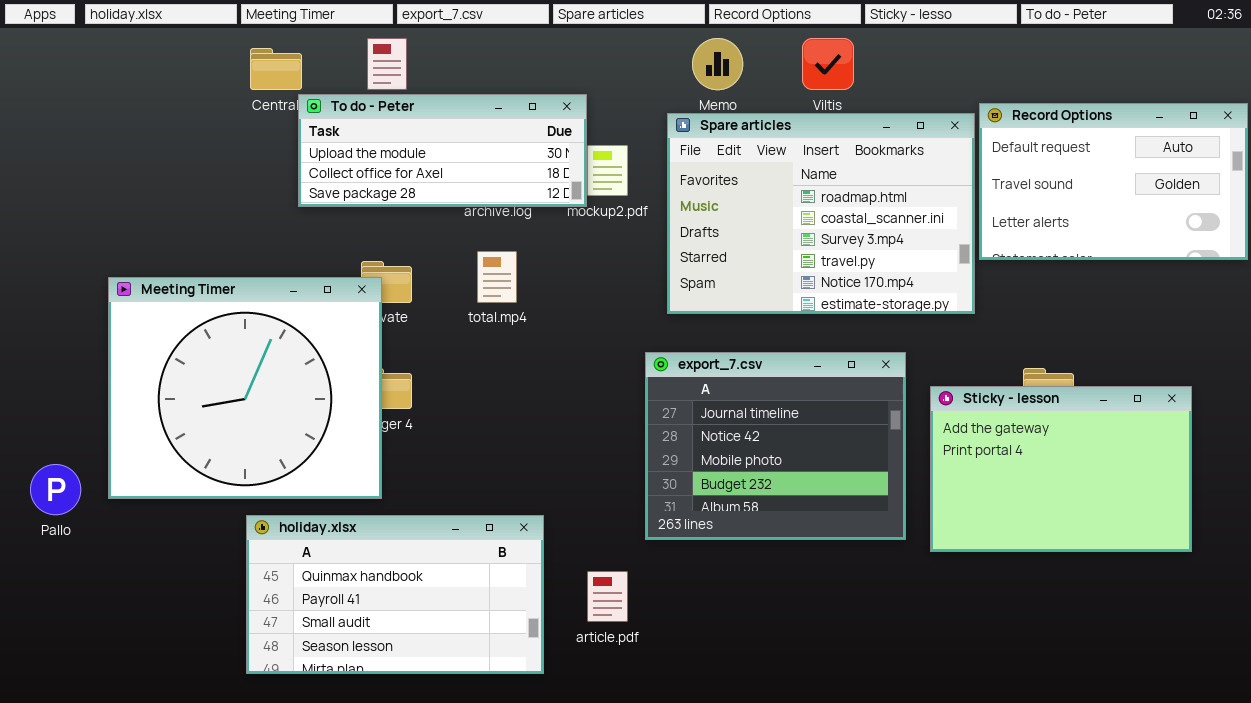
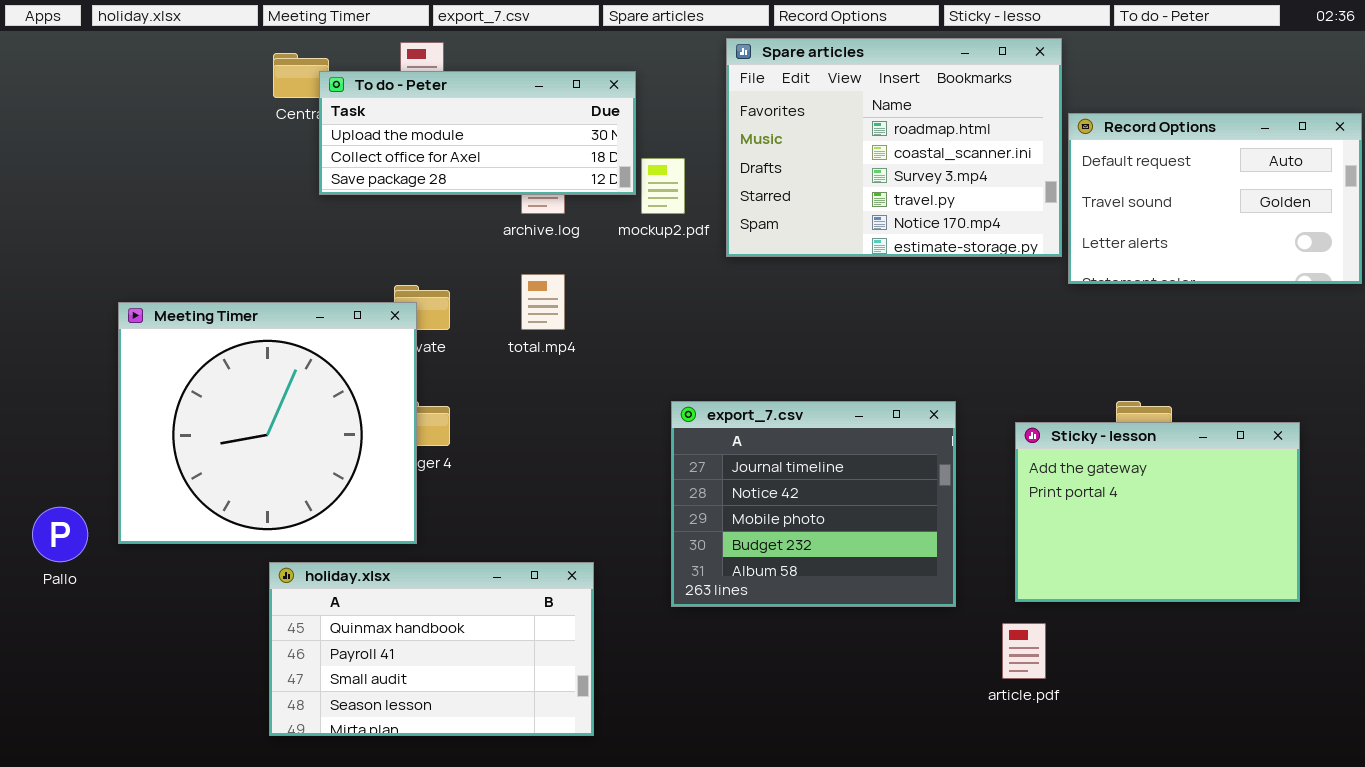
To do - Peter: [298,94,587,207] -> [319,71,636,195], moved
Spare articles: [667,113,975,314] -> [726,38,1062,257], moved
export_7.csv: [645,352,906,540] -> [671,401,956,607], moved
article.pdf: [587,571,628,622] -> [1002,623,1046,679], moved

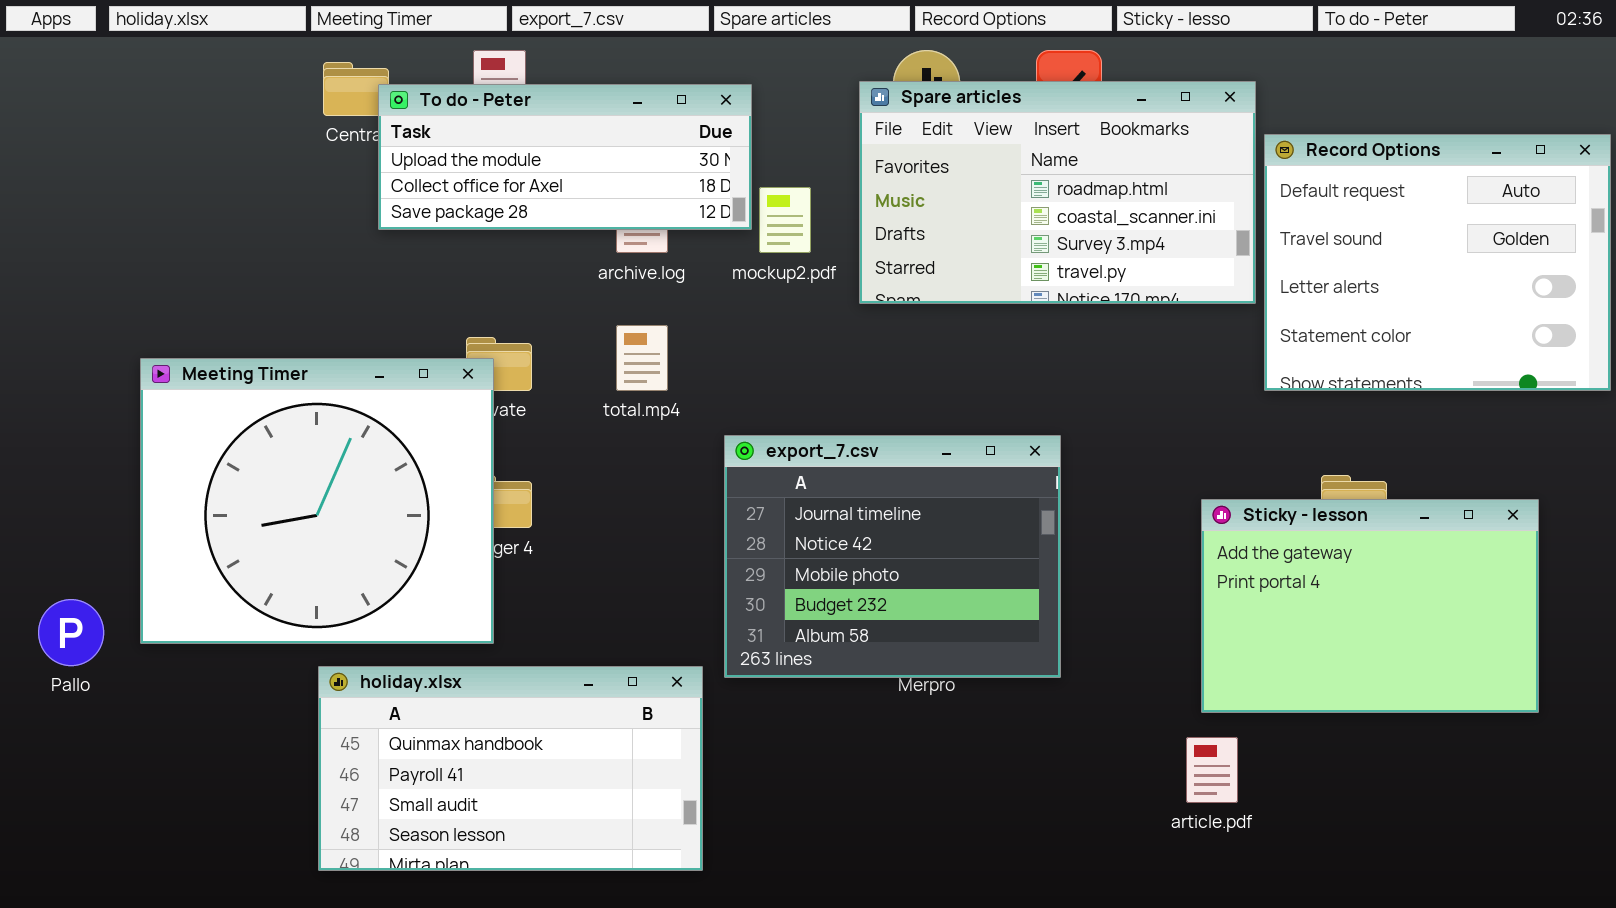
Spare articles: [726,38,1062,257] -> [859,81,1256,304], resized
Record Options: [1068,113,1362,284] -> [1264,134,1611,391], resized
export_7.csv: [671,401,956,607] -> [724,435,1061,678], moved

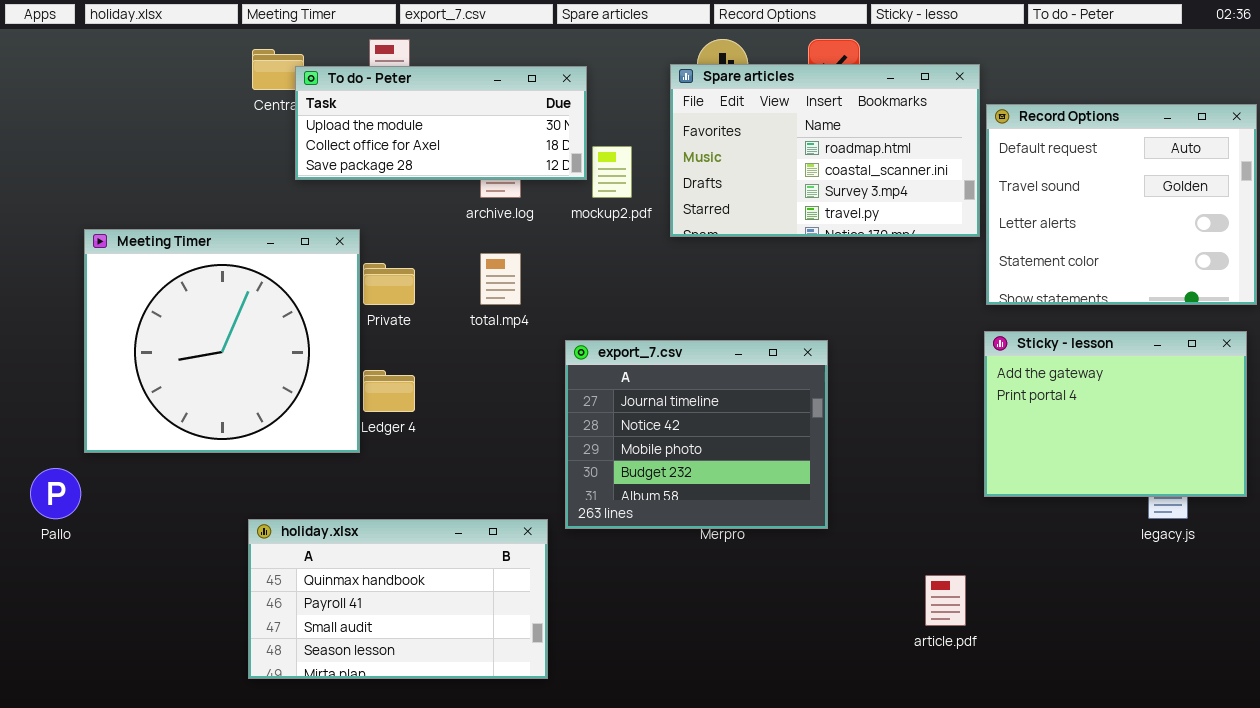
Meeting Timer: [140,358,494,644] -> [84,229,360,453], moved
Sticky - lesson: [1201,499,1539,713] -> [984,331,1247,497], moved

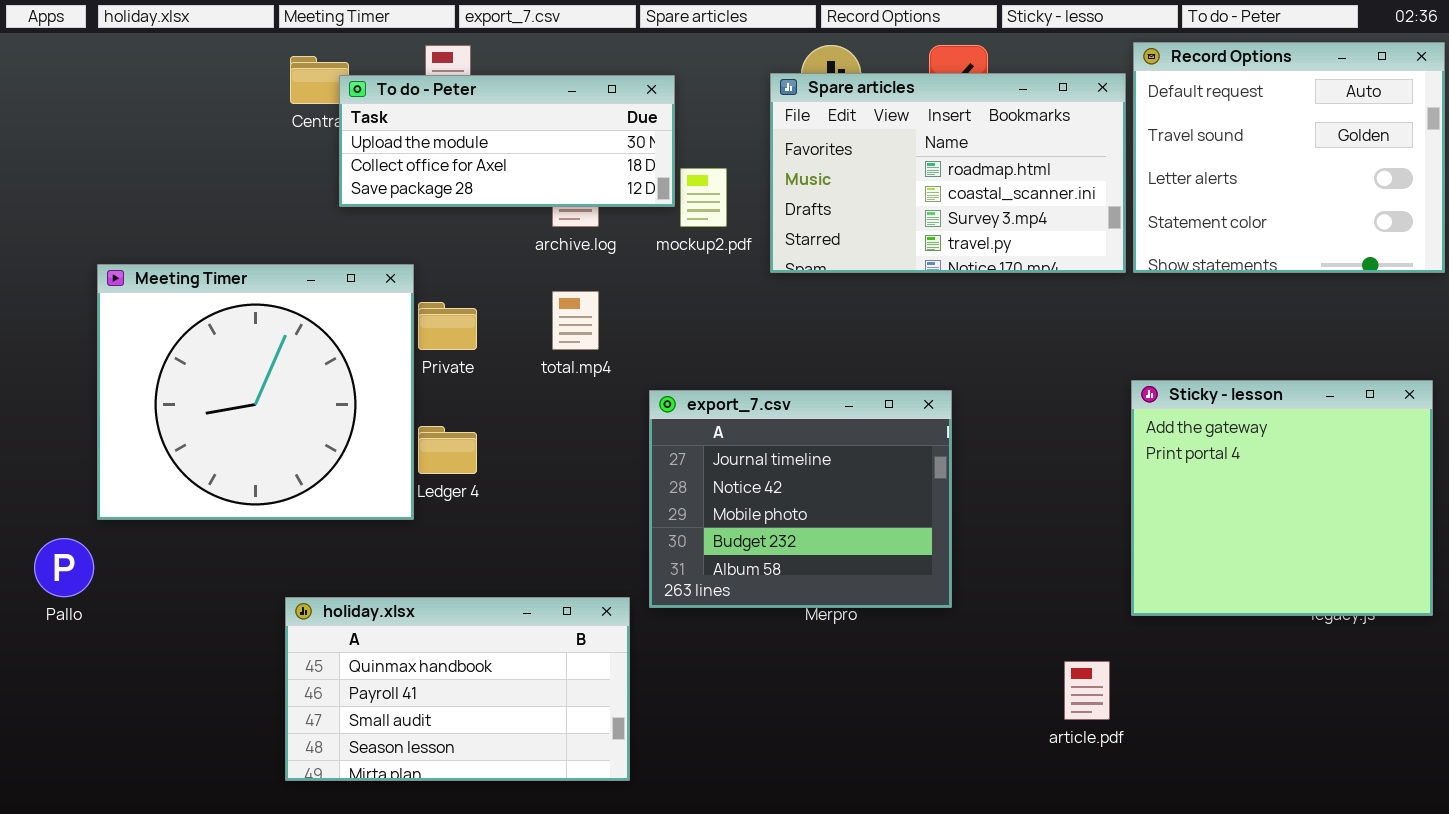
Record Options: [986,104,1257,305] -> [1133,42,1445,273], moved
Sticky - lesson: [984,331,1247,497] -> [1131,380,1433,616], resized

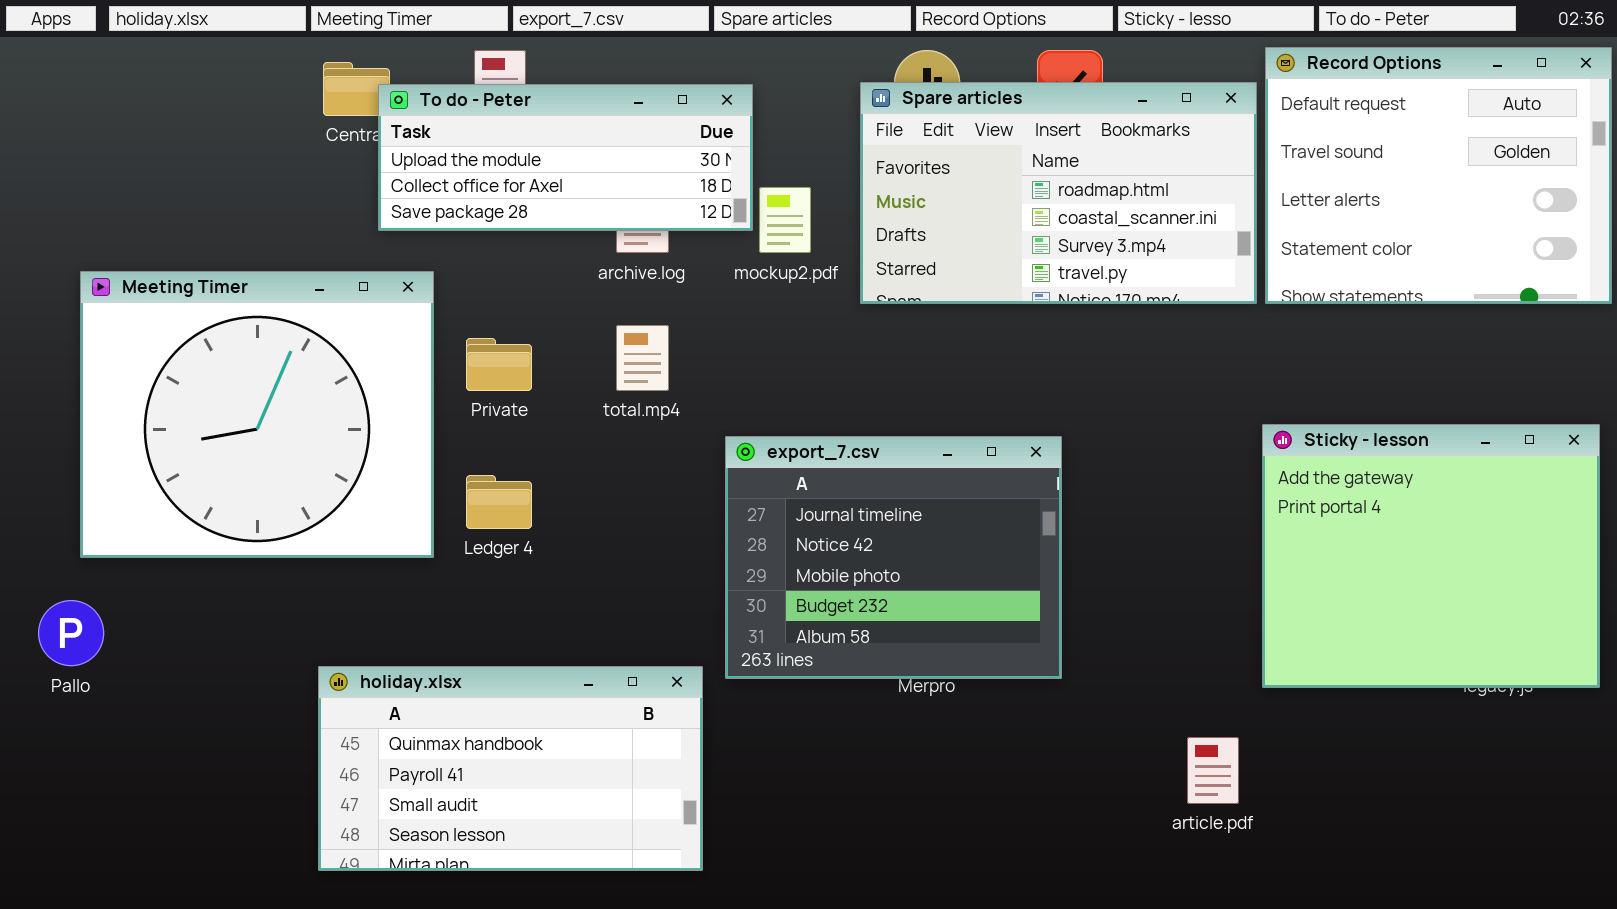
Meeting Timer: [97,264,414,520] -> [80,271,434,558], moved

